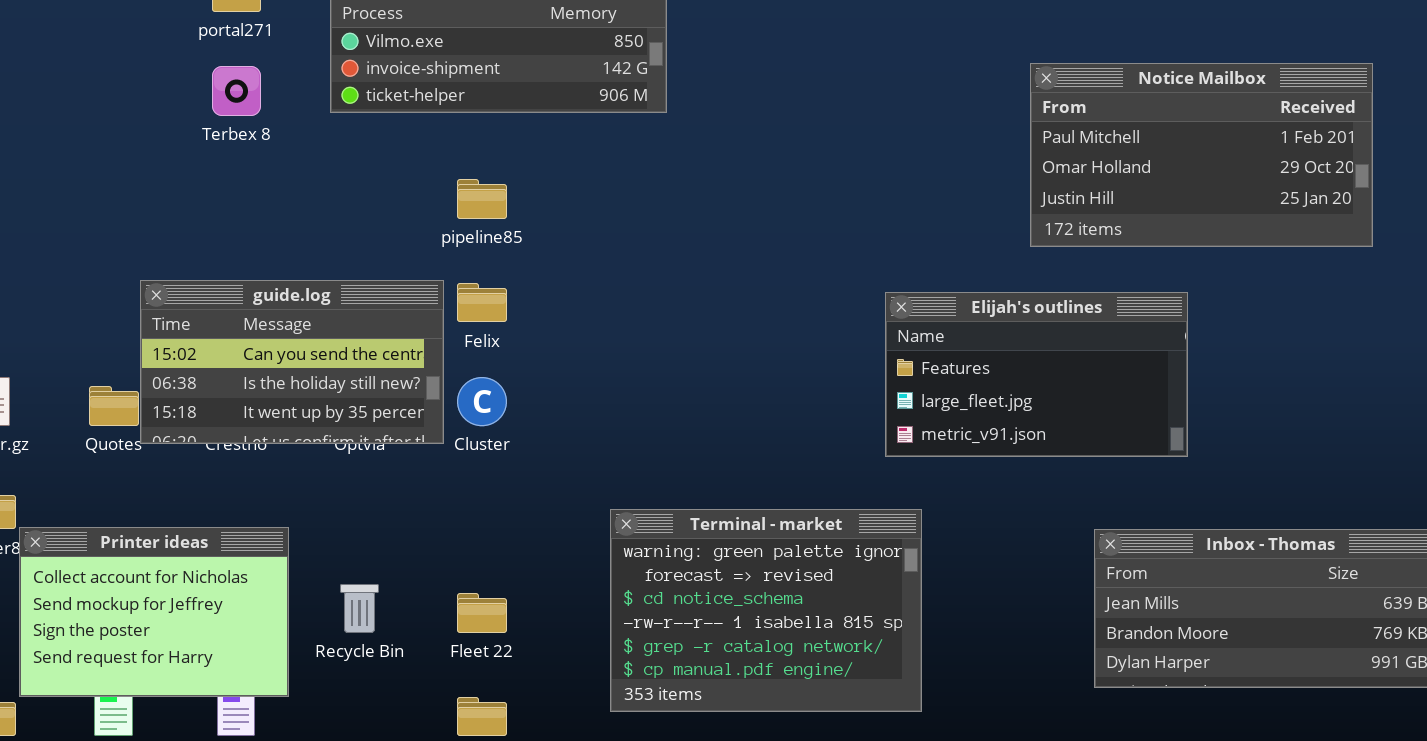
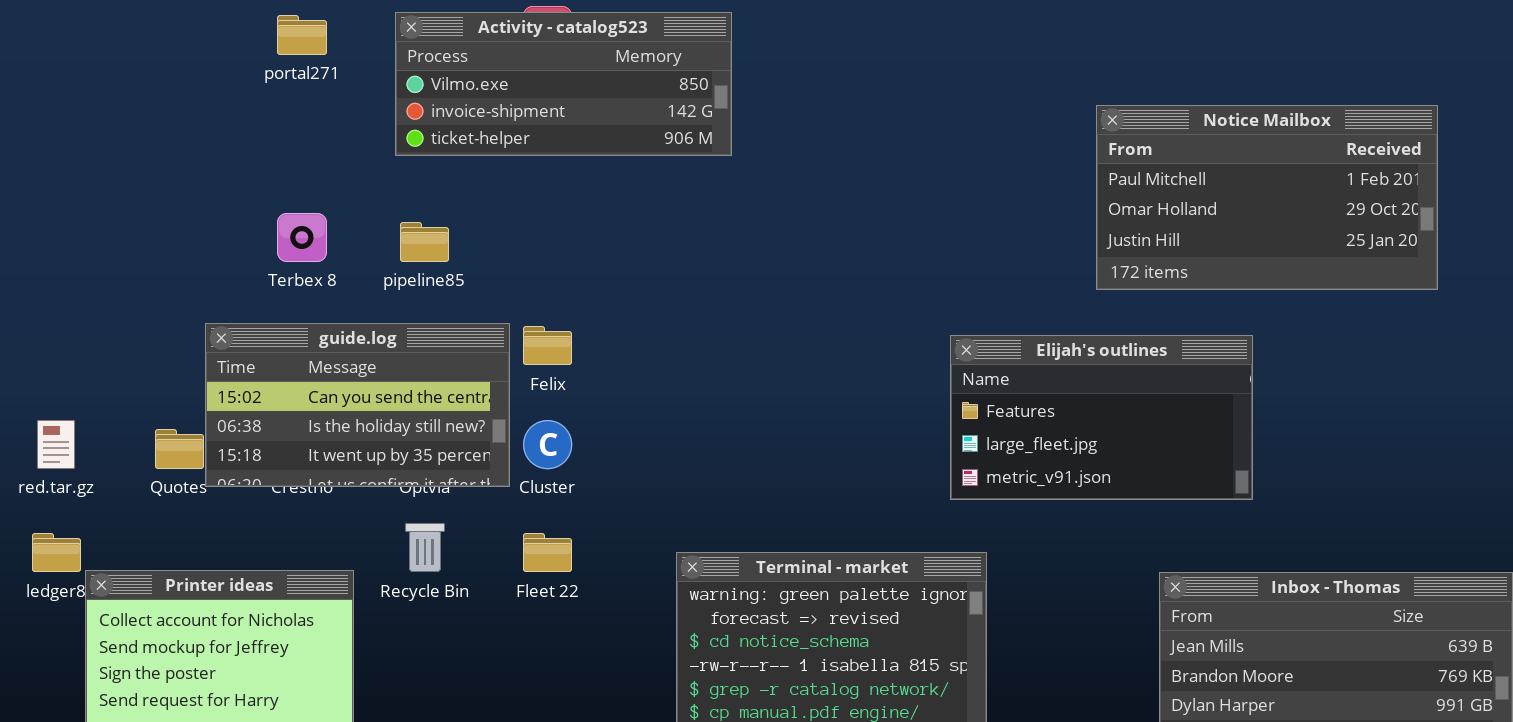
Terbex 8: [212,66,261,116] -> [277,213,327,262], moved
pipeline85: [457,179,507,219] -> [400,222,449,262], moved
Recycle Bin: [340,584,379,633] -> [405,523,445,572], moved
Fleet 22: [457,593,507,633] -> [523,533,572,572], moved

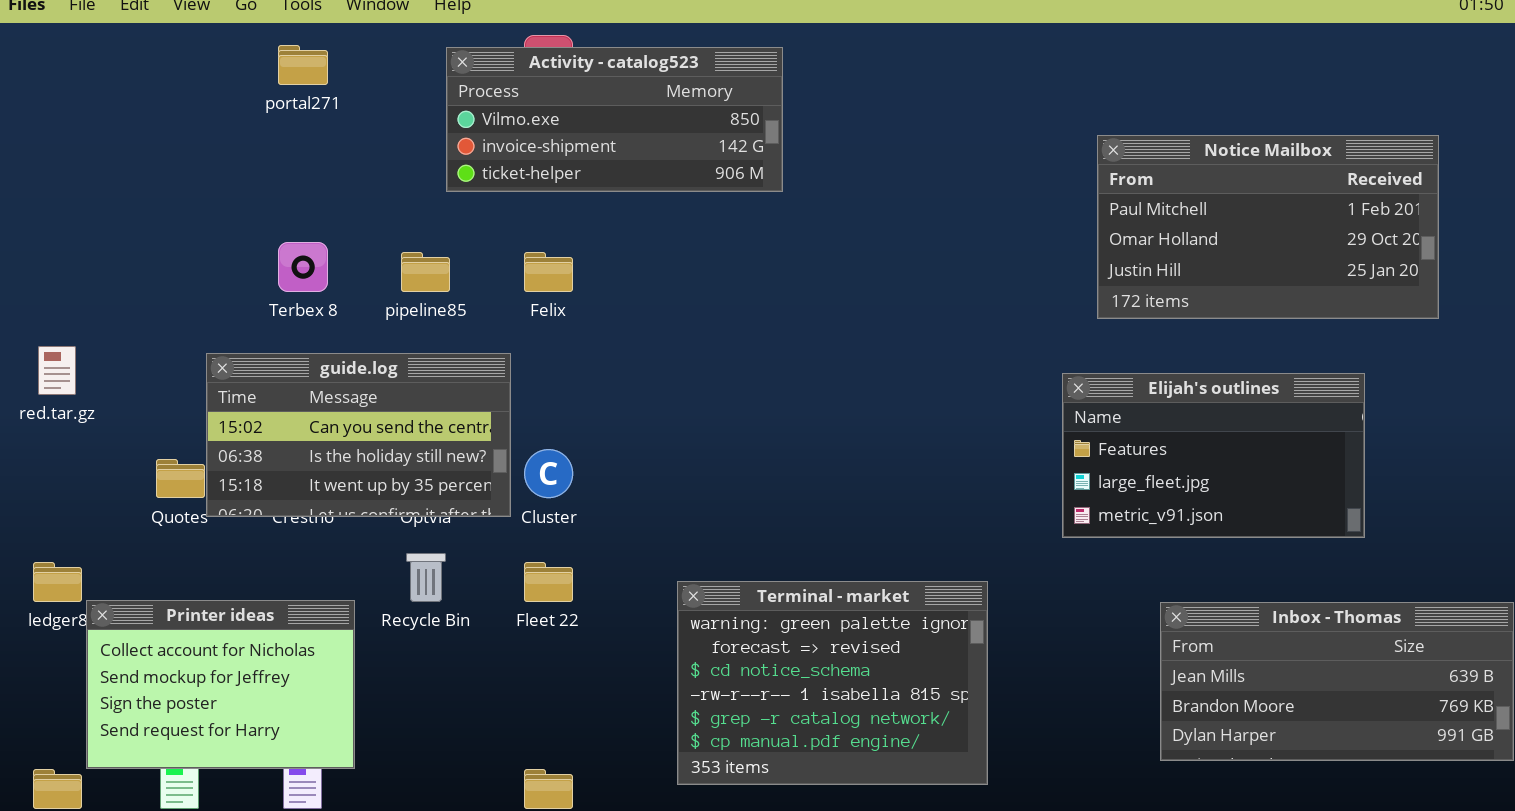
Activity - catalog523: [395,12,732,156] -> [446,47,783,192], moved
Felix: [523,326,572,365] -> [524,252,573,292], moved
Elijah's outlines: [950,335,1253,500] -> [1062,373,1365,538], moved
red.tar.gz: [37,420,75,469] -> [38,346,76,395], moved

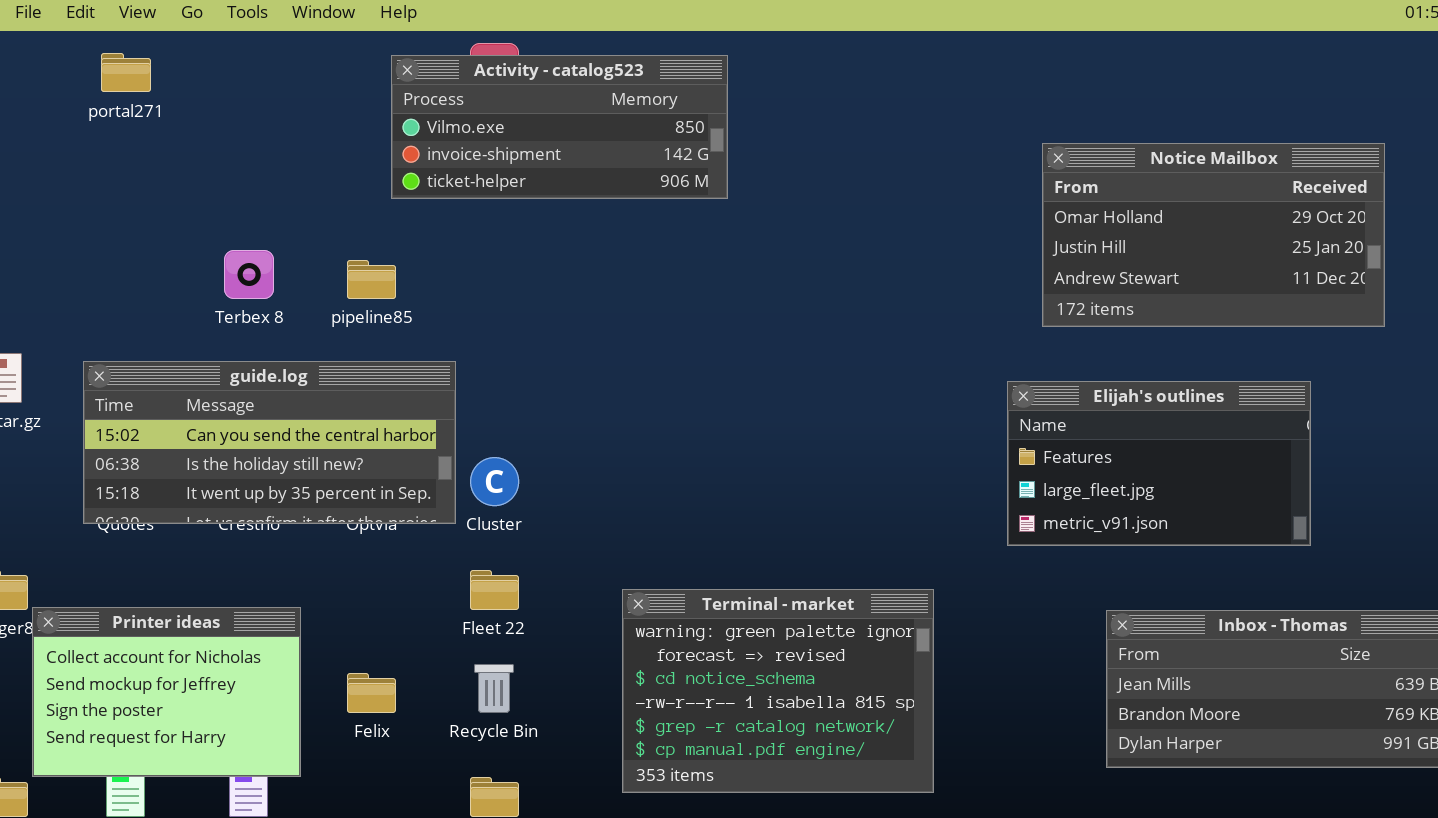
portal271: [278,45,328,85] -> [101,53,151,92], moved
Notice Mailbox: [1097,135,1439,319] -> [1042,143,1385,327], scrolled down 1 row
Felix: [524,252,573,292] -> [347,673,396,713], moved
guide.log: [206,353,511,517] -> [83,361,456,524], resized
Recycle Bin: [406,553,446,602] -> [474,664,514,713], moved

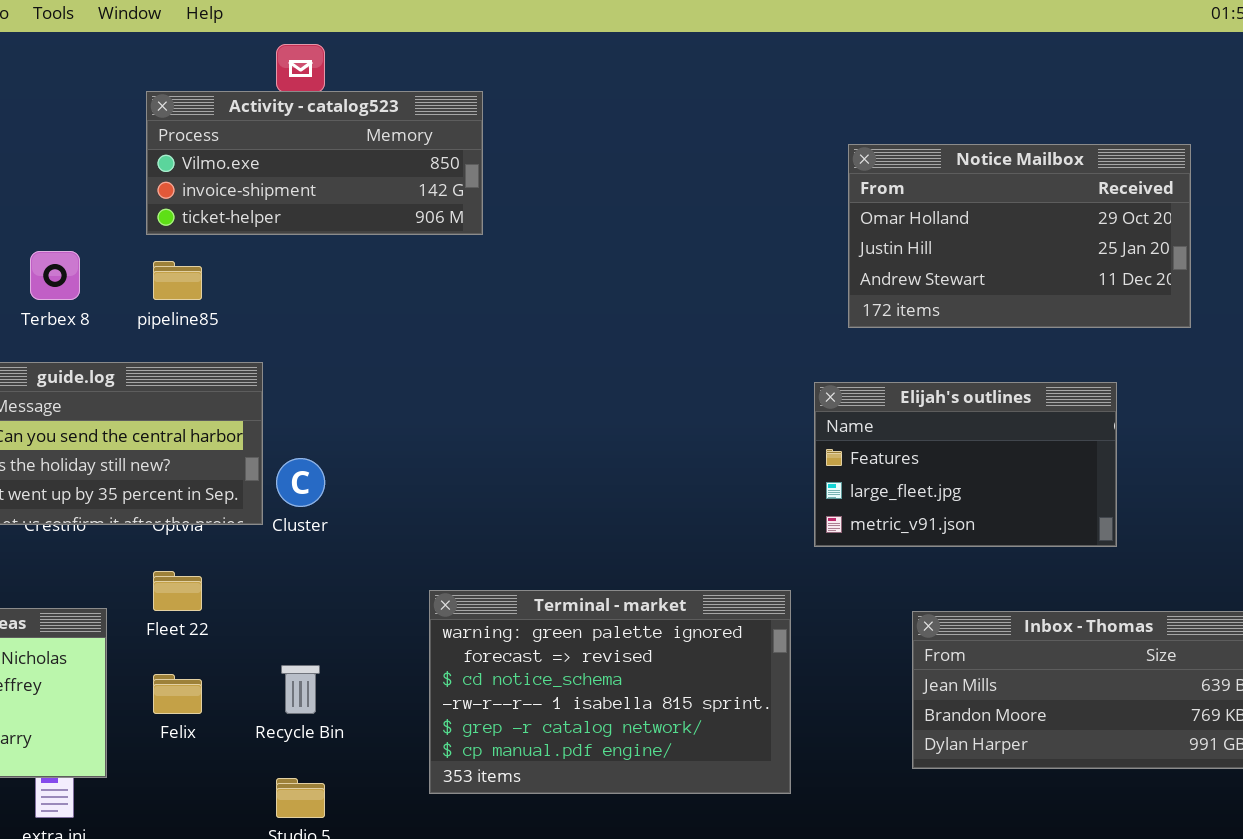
Activity - catalog523: [391,55,728,199] -> [146,91,483,235], moved
Fleet 22: [470,570,519,610] -> [153,571,202,611], moved
Terminal - market: [622,589,934,793] -> [429,590,791,794], resized

